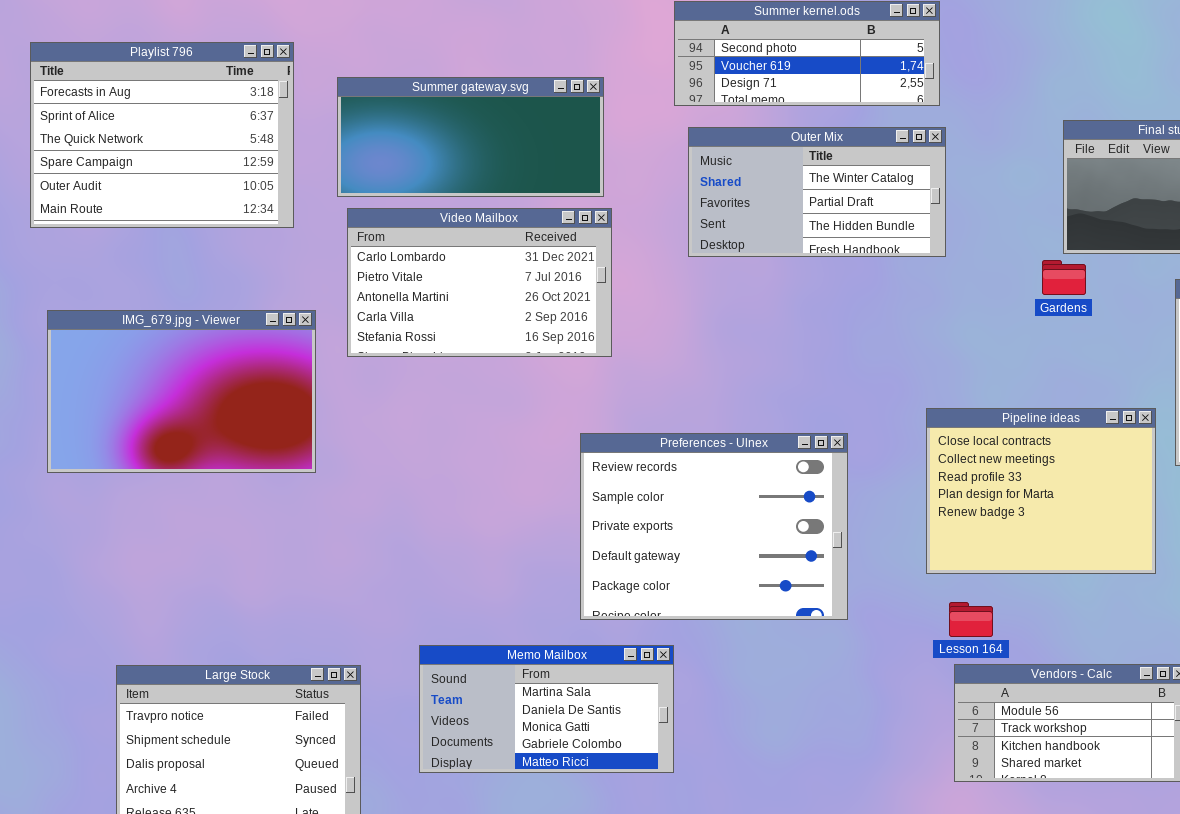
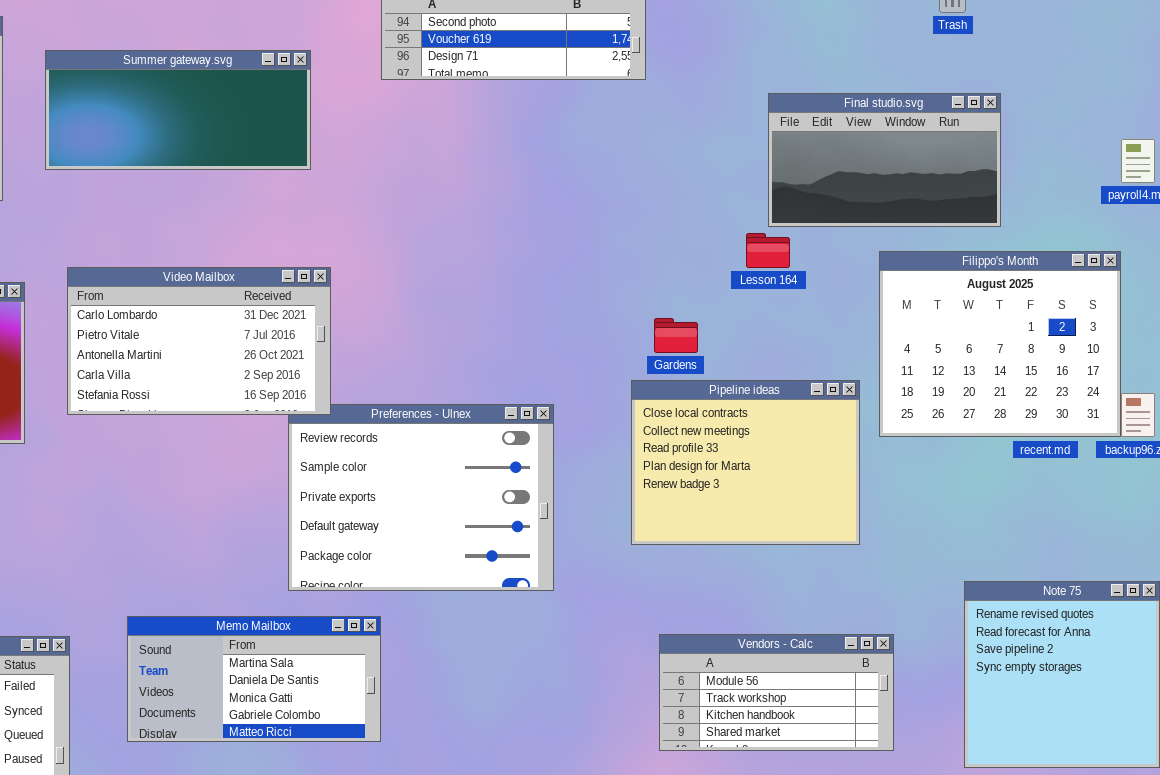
Outer Mix: [688,127,946,257] -> none, closed
Video Mailbox: [347,208,612,357] -> [67,267,331,415], moved
Gardens: [1042,260,1086,295] -> [654,318,698,353], moved
Lesson 164: [949,602,993,637] -> [746,233,790,268], moved

